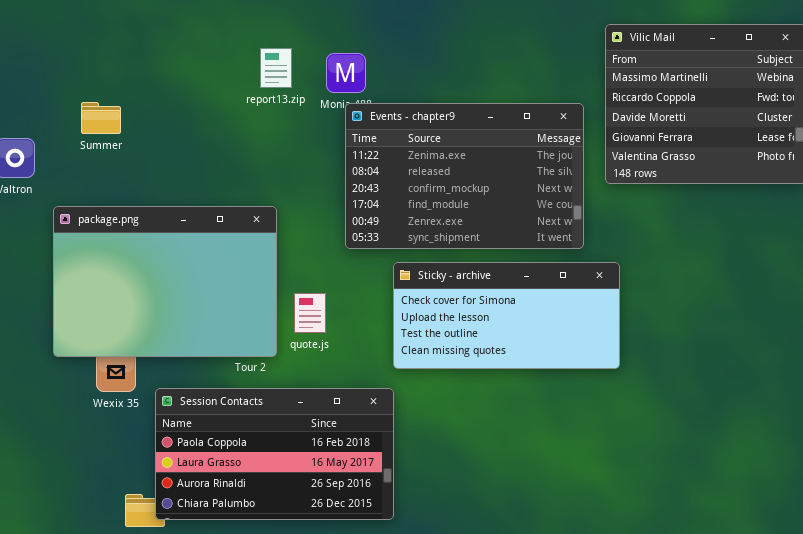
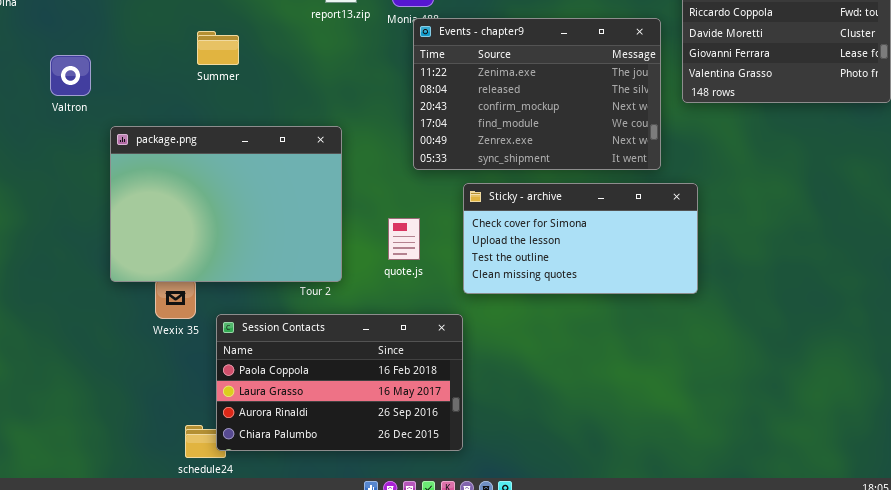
Summer: [81,102,121,134] -> [197,31,239,65], moved
quote.js: [294,293,326,333] -> [388,218,420,260], moved

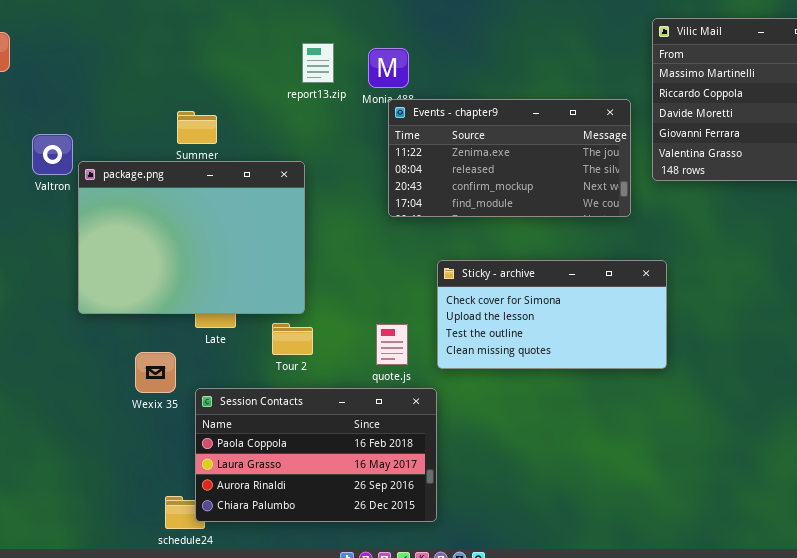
Events - chapter9: [413,18,661,170] -> [388,99,631,217], resized
package.png: [110,126,342,282] -> [78,161,305,314], moved
quote.js: [388,218,420,260] -> [376,324,408,365], moved

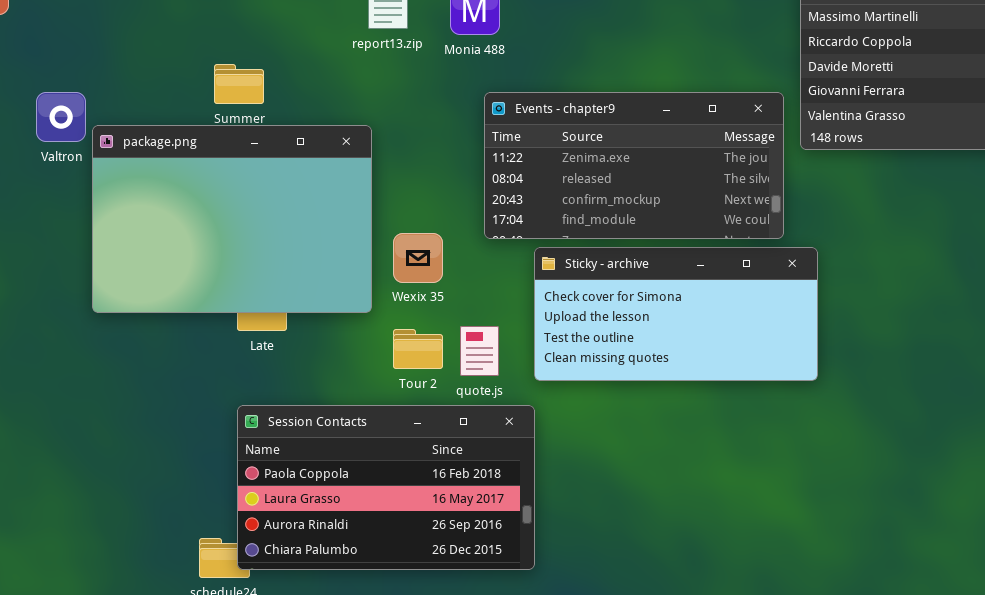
Events - chapter9: [388,99,631,217] -> [484,92,784,239], moved
Tour 2: [272,323,313,355] -> [393,329,443,369], moved
Wexix 35: [135,352,176,393] -> [393,233,443,283], moved

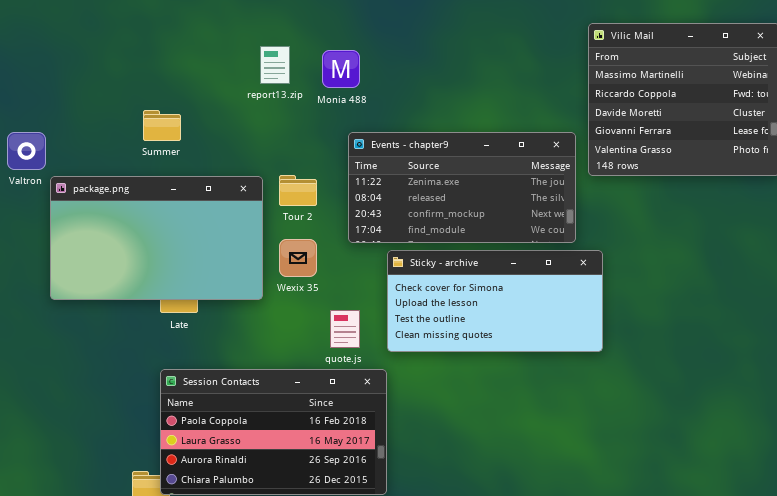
package.png: [92,125,372,313] -> [50,176,263,300], resized
Tour 2: [393,329,443,369] -> [279,175,317,206], moved

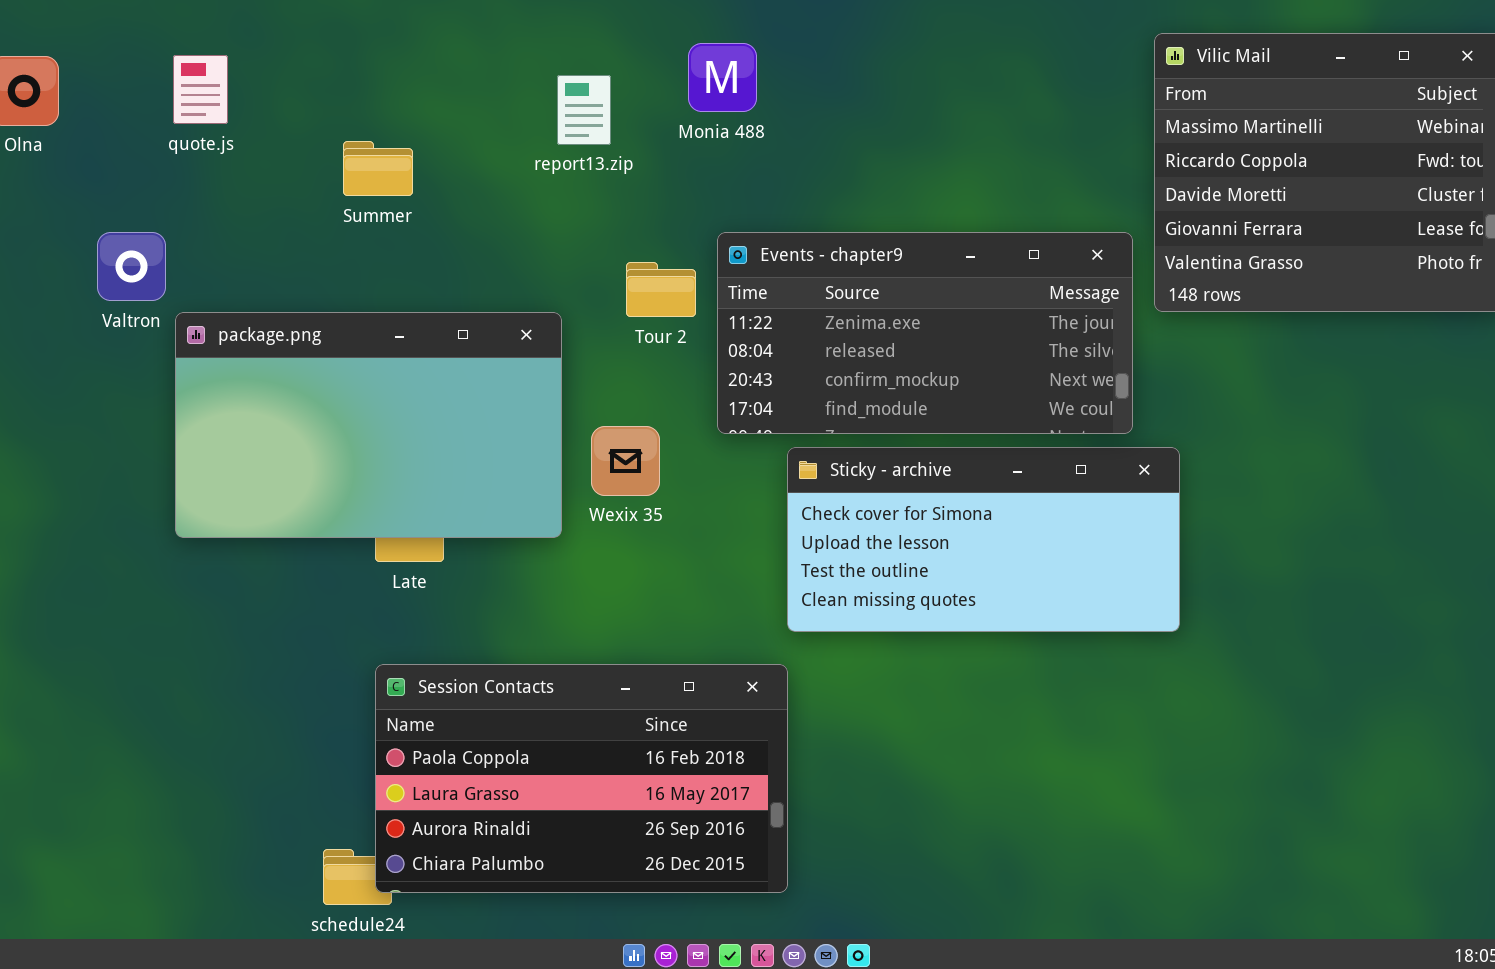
Monia 488: [322,50,360,88] -> [688,43,757,112], moved
Summer: [143,110,181,141] -> [343,141,413,196], moved
Tour 2: [279,175,317,206] -> [626,262,696,317], moved
quote.js: [330,310,360,348] -> [173,55,228,124], moved

